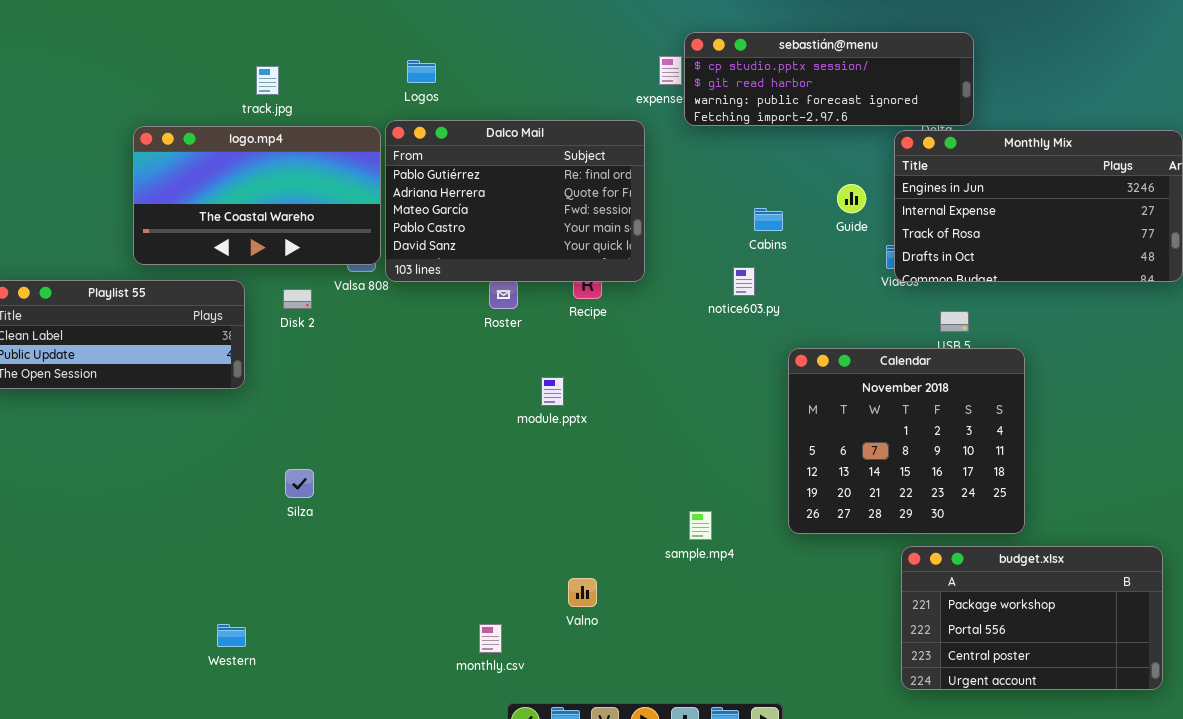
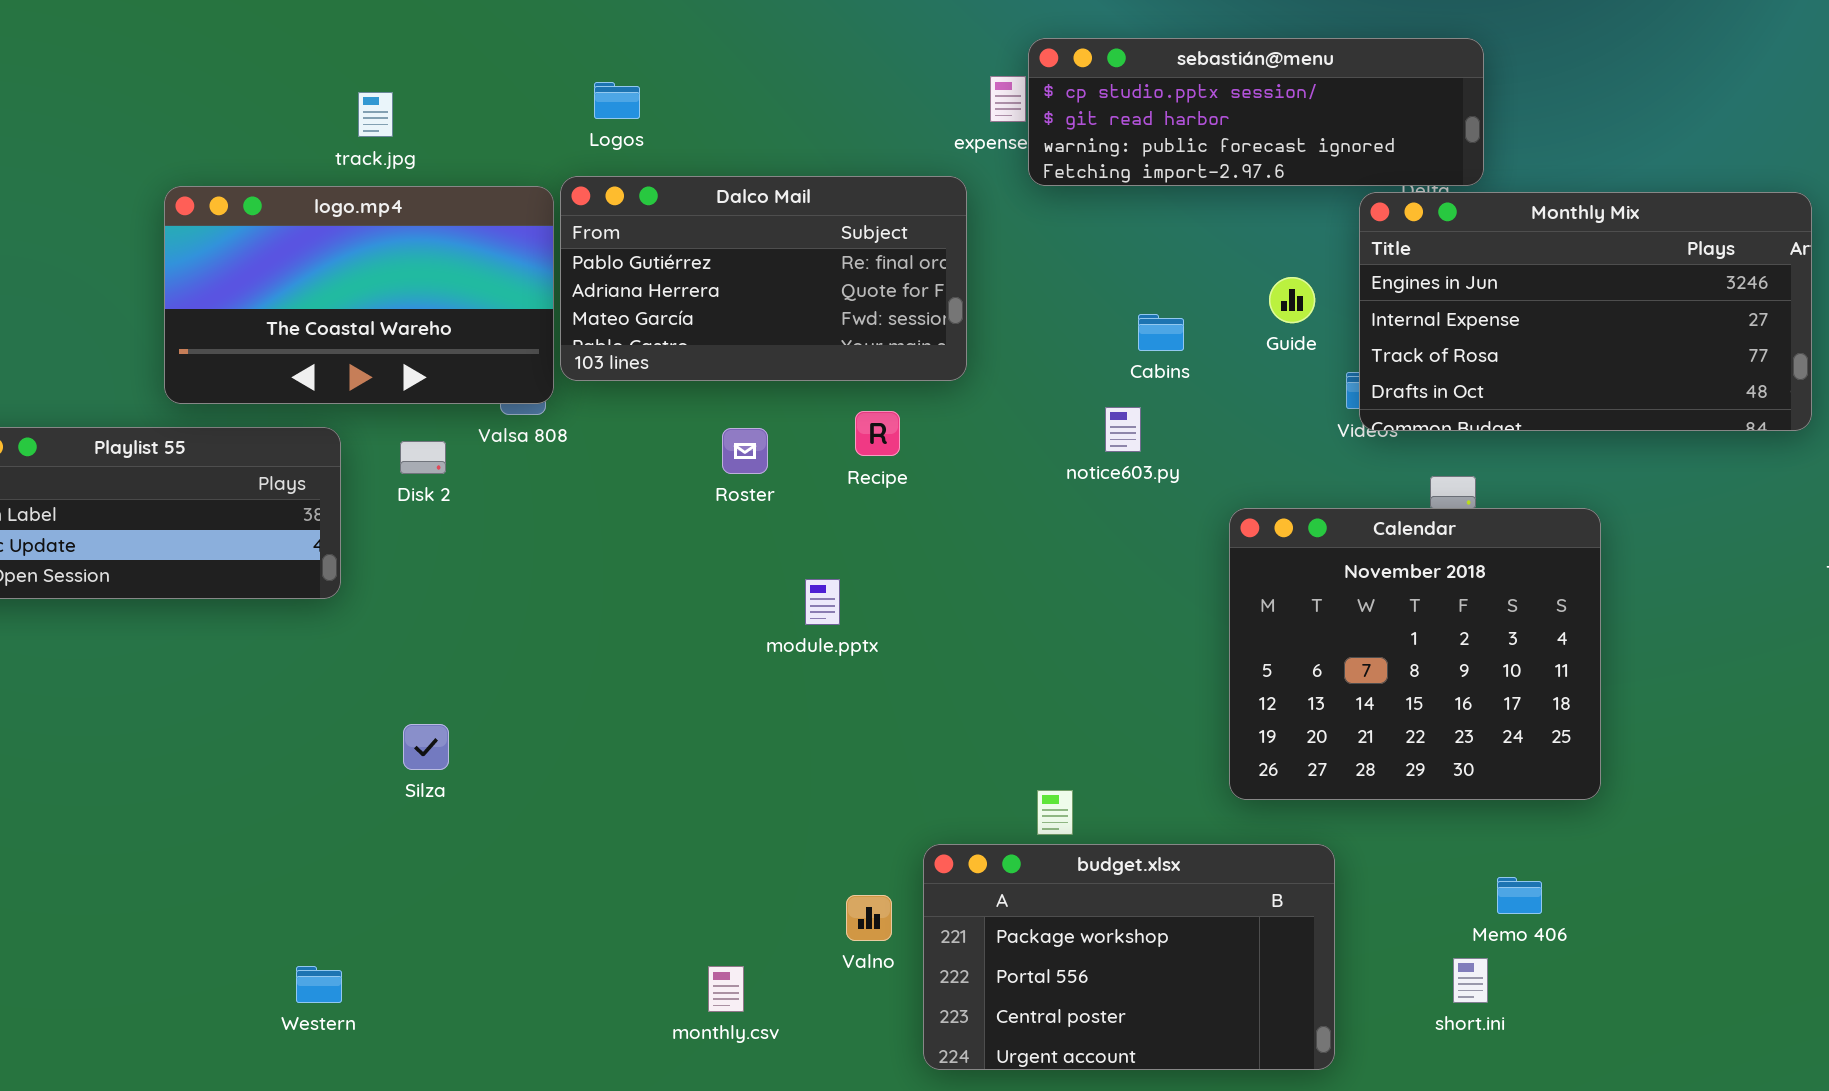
Dalco Mail: [385,120,645,282] -> [560,176,967,381], resized
Calendar: [788,348,1025,534] -> [1229,508,1601,800], moved
budget.xlsx: [901,546,1163,690] -> [923,844,1335,1070], moved

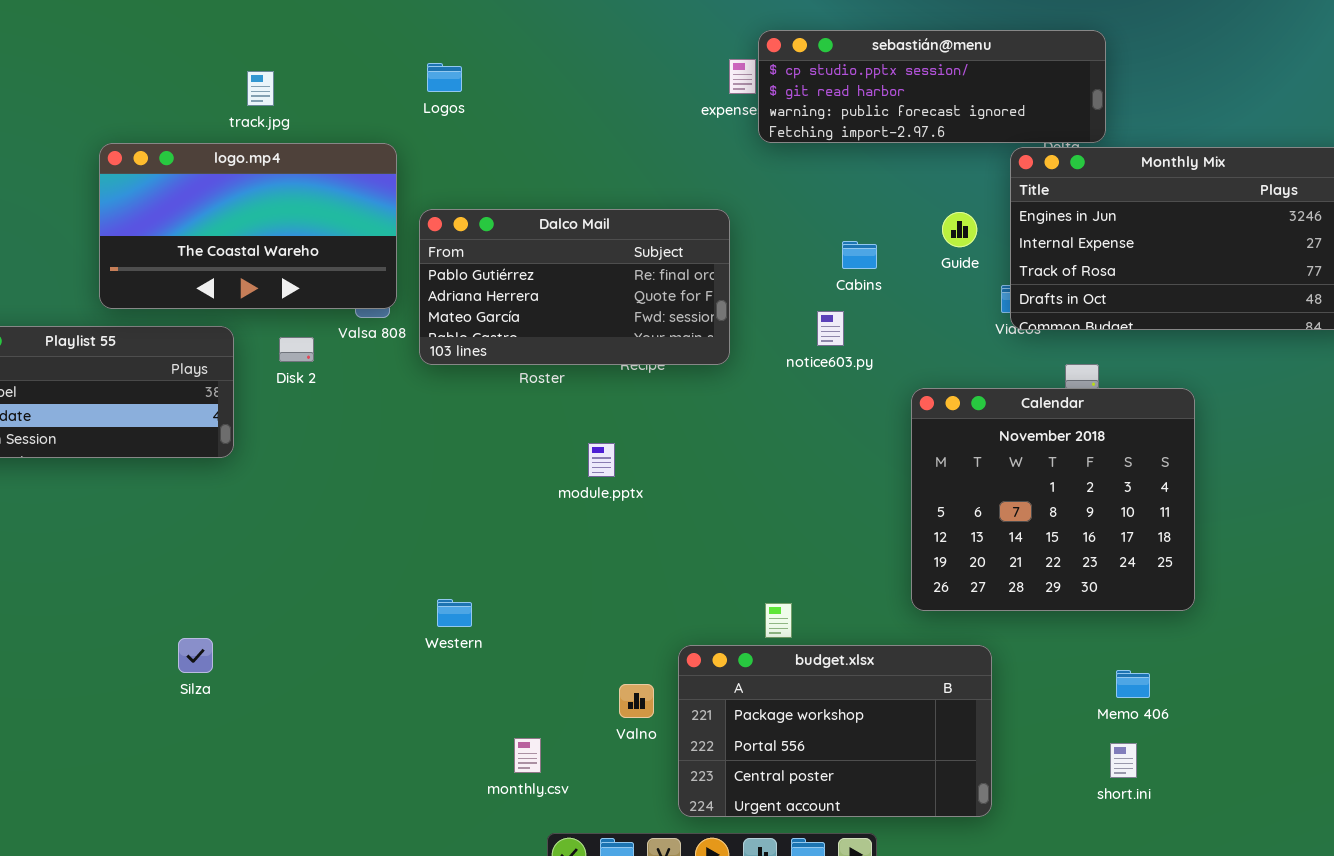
Dalco Mail: [560,176,967,381] -> [419,209,730,365], moved
Silza: [403,724,449,770] -> [178,638,213,673], moved
short.ini: [1453,958,1488,1003] -> [1110,743,1137,778], moved
Western: [296,966,342,1003] -> [437,599,472,627], moved

